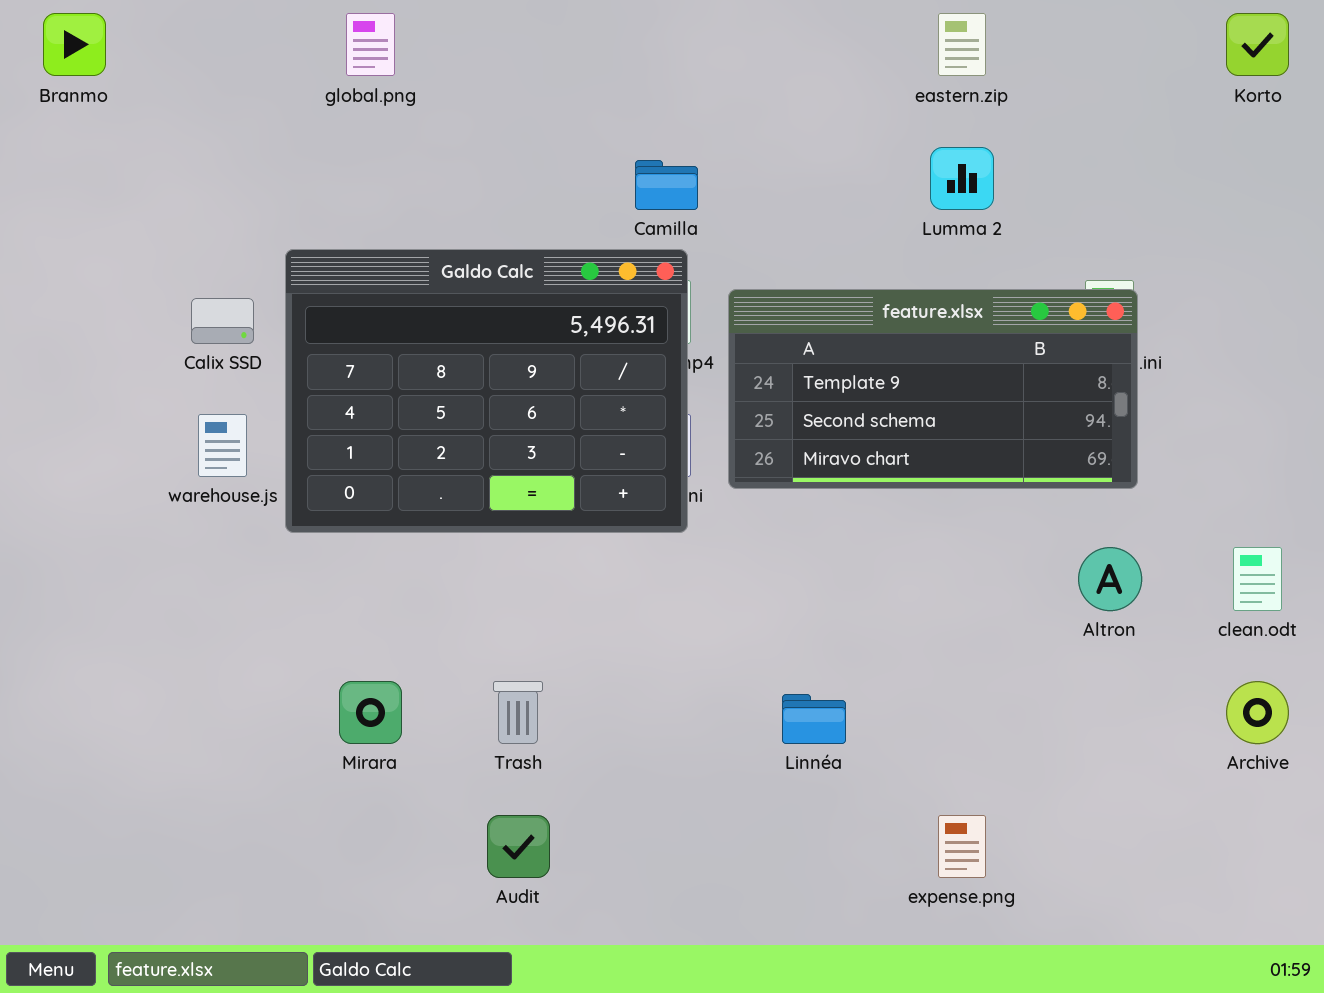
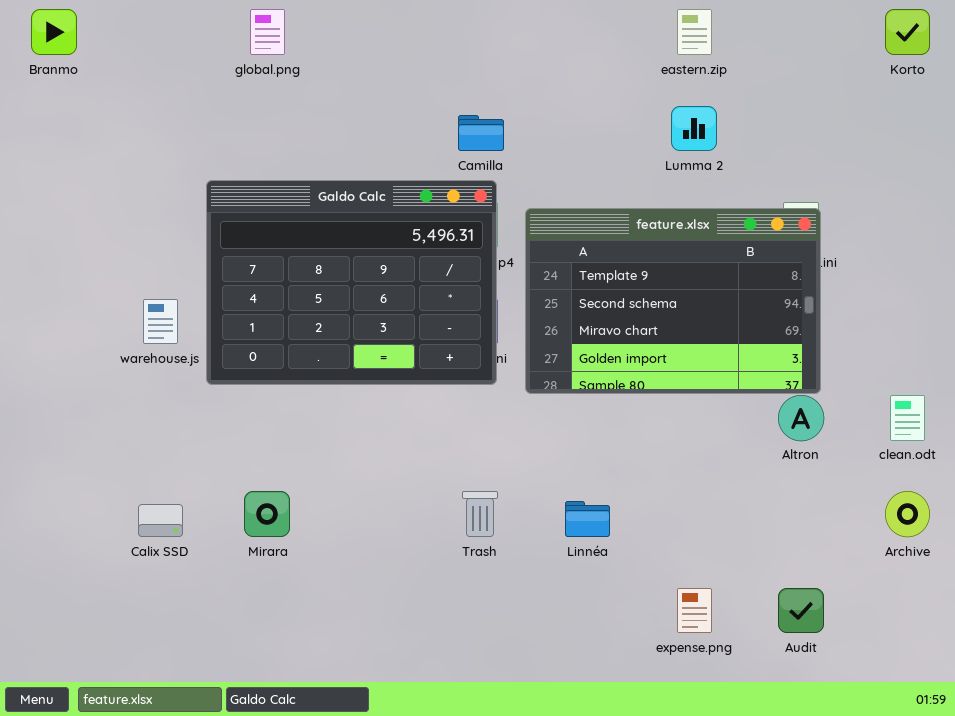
feature.xlsx: [728,289,1138,489] -> [525,208,821,394], resized
Calix SSD: [191,298,254,344] -> [138,504,183,537], moved
Trash: [493,681,543,744] -> [462,491,498,537], moved
Audit: [487,815,550,878] -> [778,588,824,633], moved

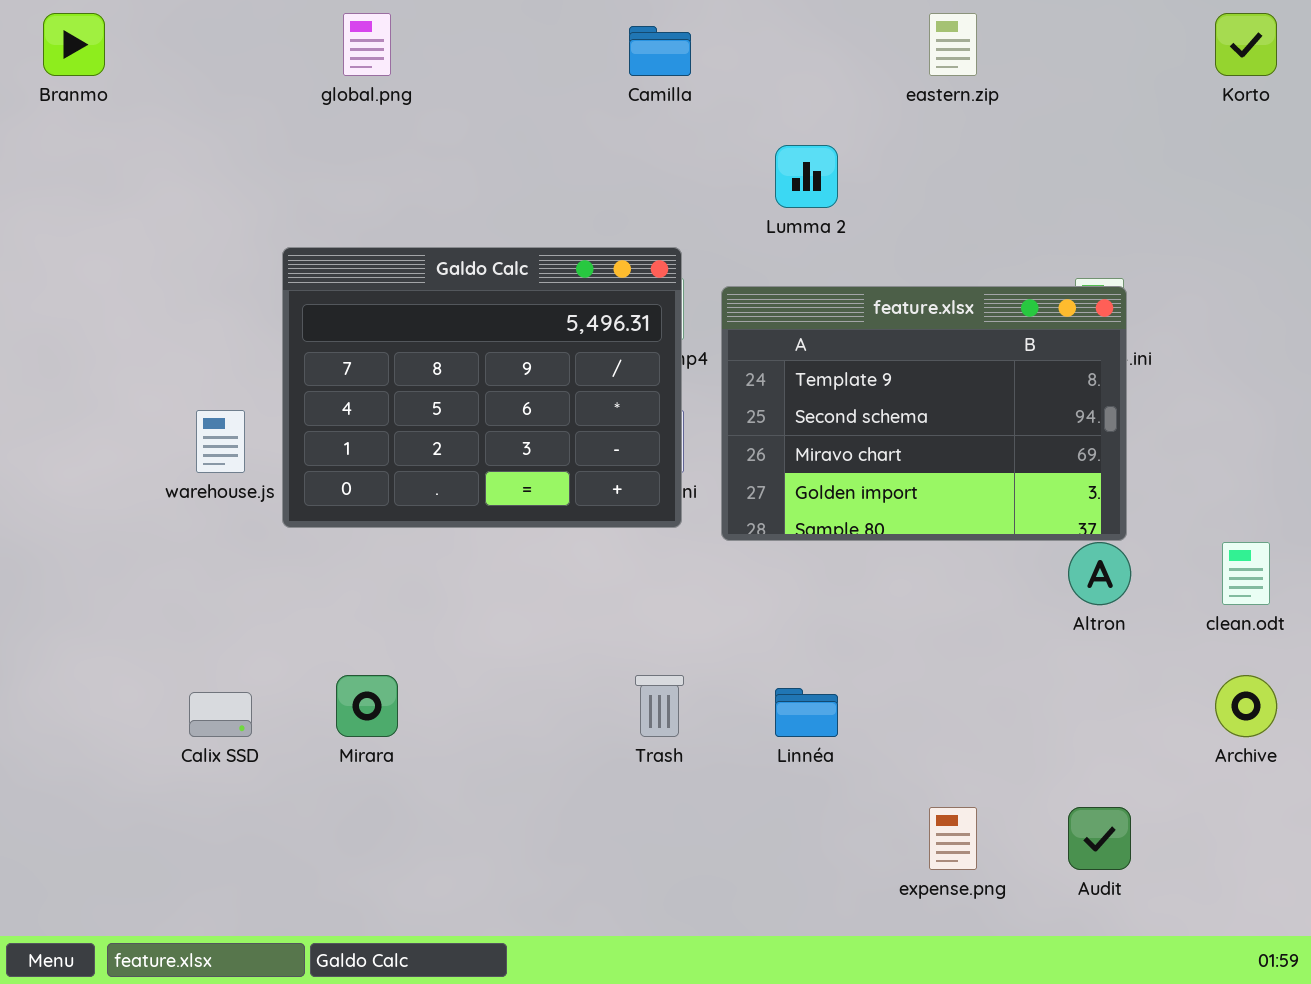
Lumma 2: [671,106,717,151] -> [775,145,838,208], moved
Camilla: [458,115,504,151] -> [629,26,691,76], moved

